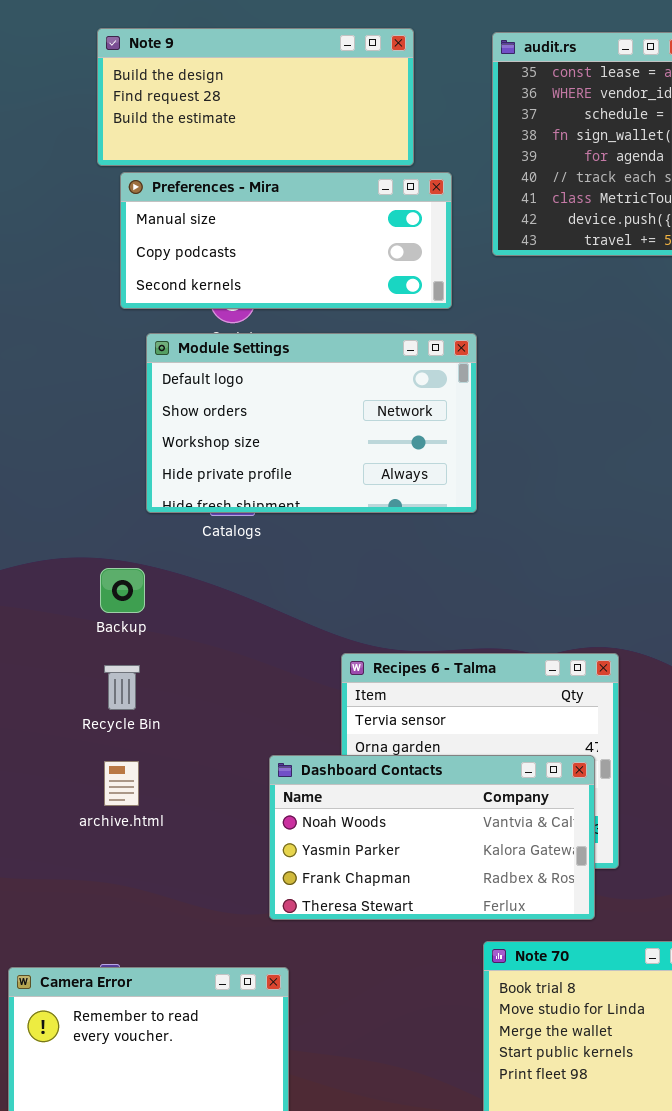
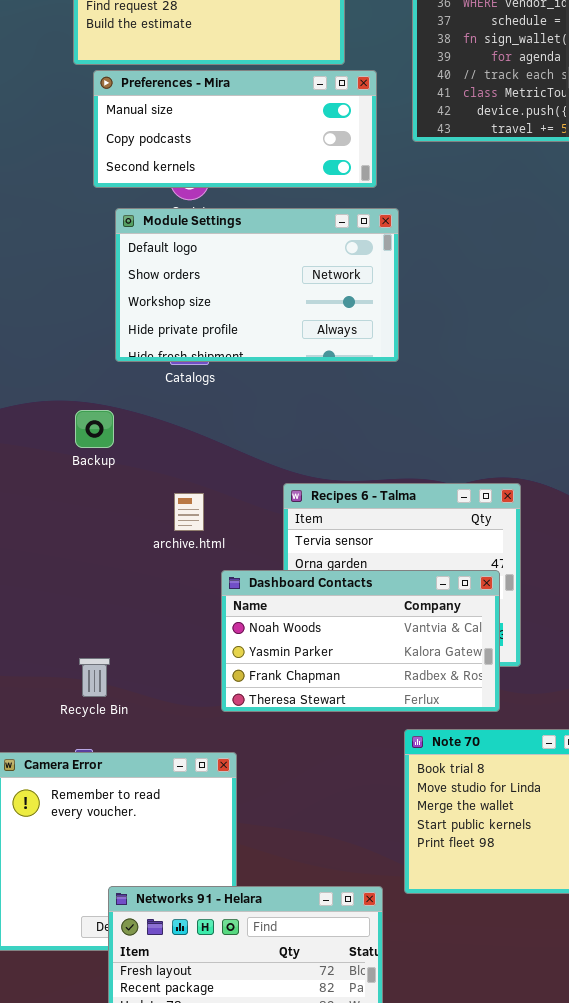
Recycle Bin: [104,665,140,710] -> [79,658,110,697], moved
archive.html: [104,761,139,806] -> [174,493,204,531], moved

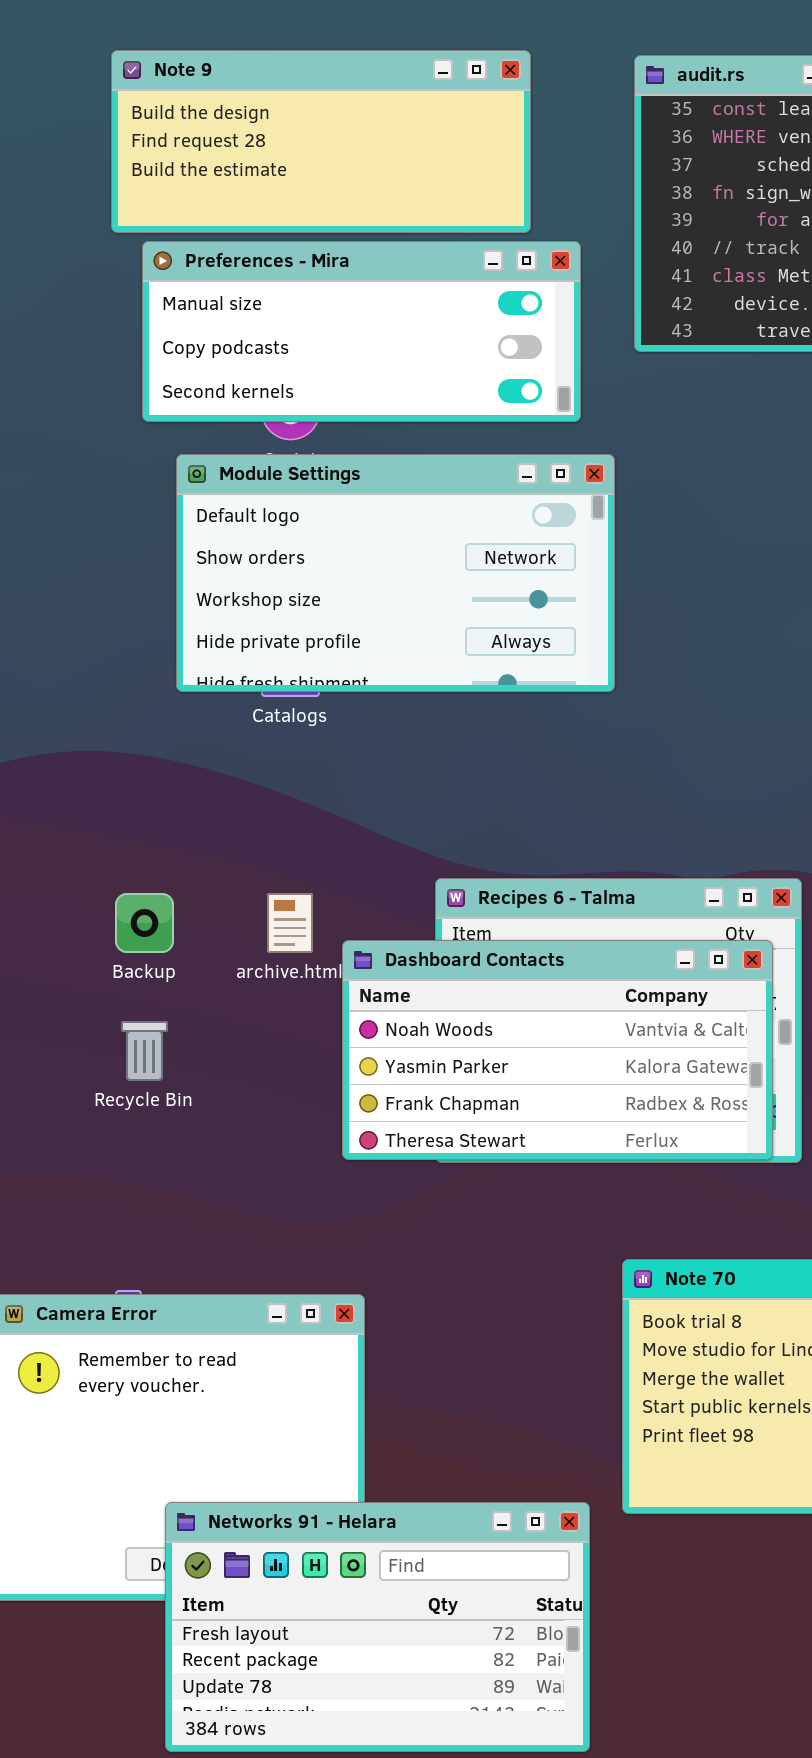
Backup: [75,410,114,448] -> [115,893,174,953], moved
Dashboard Contacts: [221,570,500,712] -> [342,940,773,1160], moved
Recycle Bin: [79,658,110,697] -> [121,1021,168,1081], moved

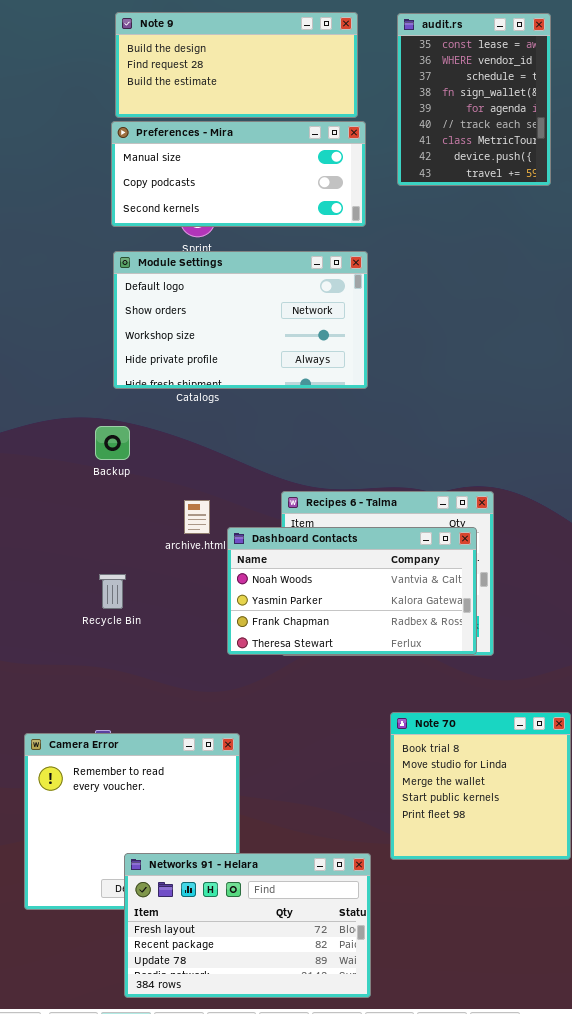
Note 9: [111,50,531,233] -> [115,12,358,118], moved
Module Settings: [176,454,615,692] -> [113,251,368,389], moved
Backup: [115,893,174,953] -> [95,426,130,460], moved

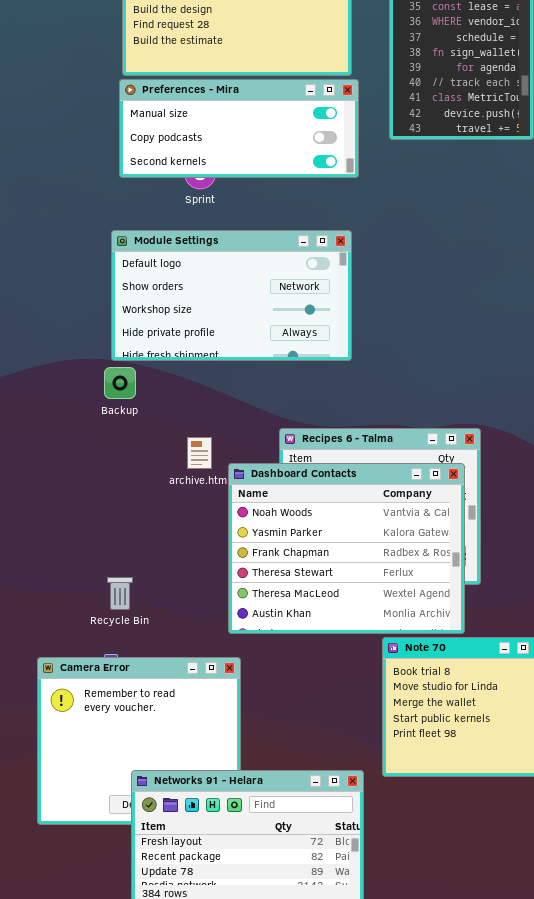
Module Settings: [113,251,368,389] -> [111,230,352,361], moved
Dashboard Contacts: [227,527,477,655] -> [228,463,465,634], resized
Recycle Bin: [99,574,126,609] -> [107,577,133,610], moved

